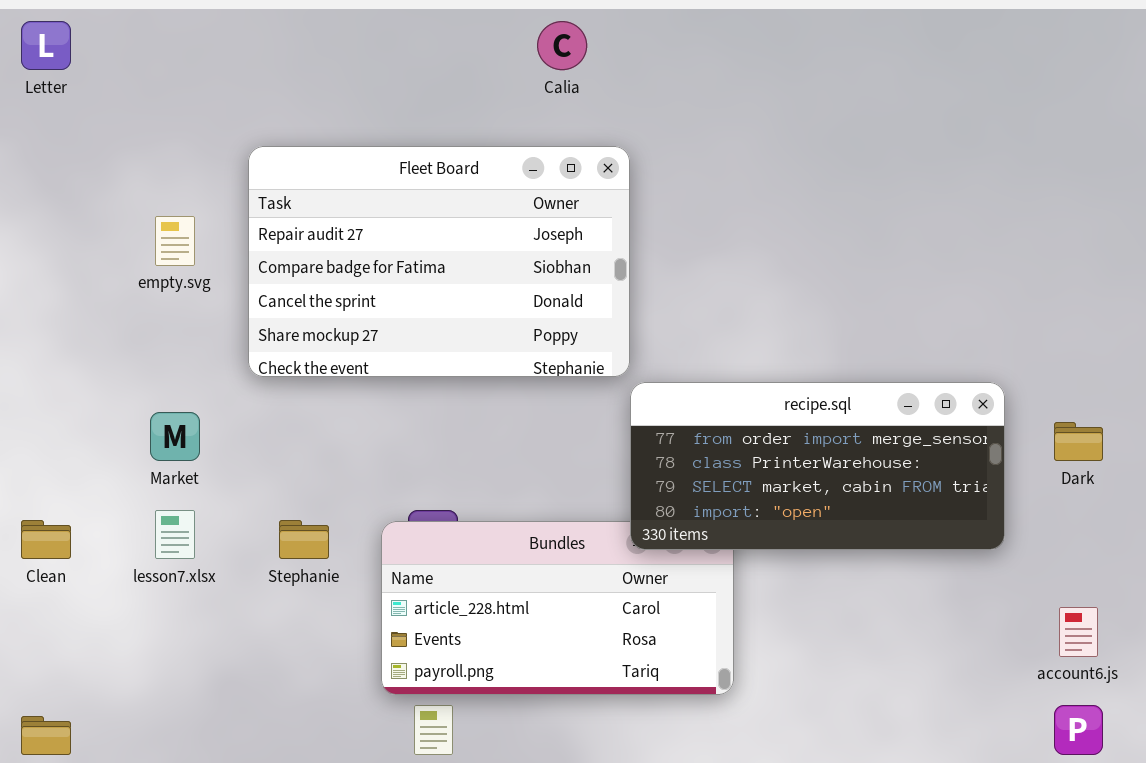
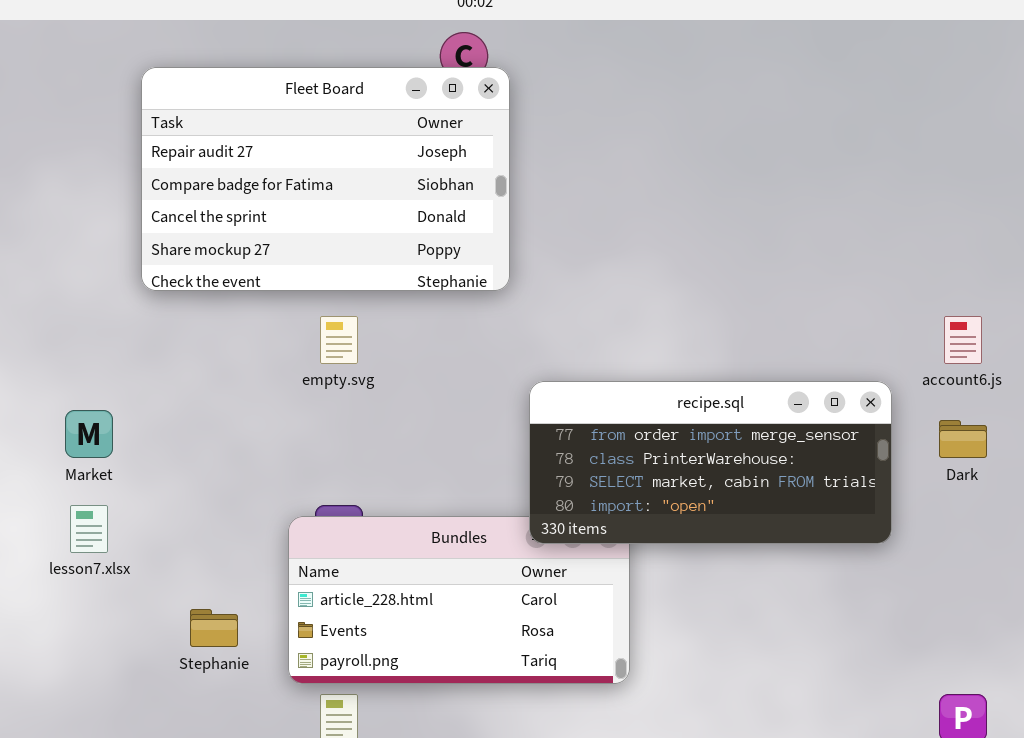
Fleet Board: [248,146,630,377] -> [141,67,510,291], moved
empty.svg: [155,216,195,266] -> [320,316,358,364], moved
Stephanie: [279,520,329,559] -> [190,609,238,647], moved
account6.js: [1059,607,1098,657] -> [944,316,982,364], moved

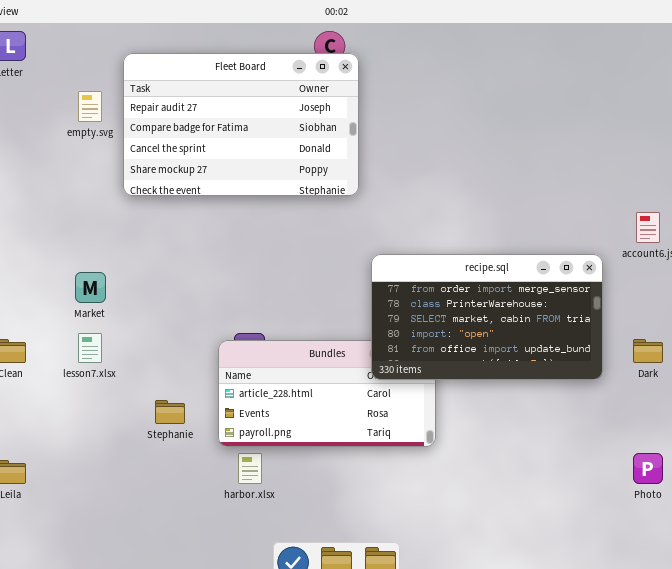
empty.svg: [320,316,358,364] -> [78,91,102,122], moved
recipe.sql: [529,381,892,544] -> [371,254,603,380], resized
Dark: [939,420,987,458] -> [633,339,663,363], moved

